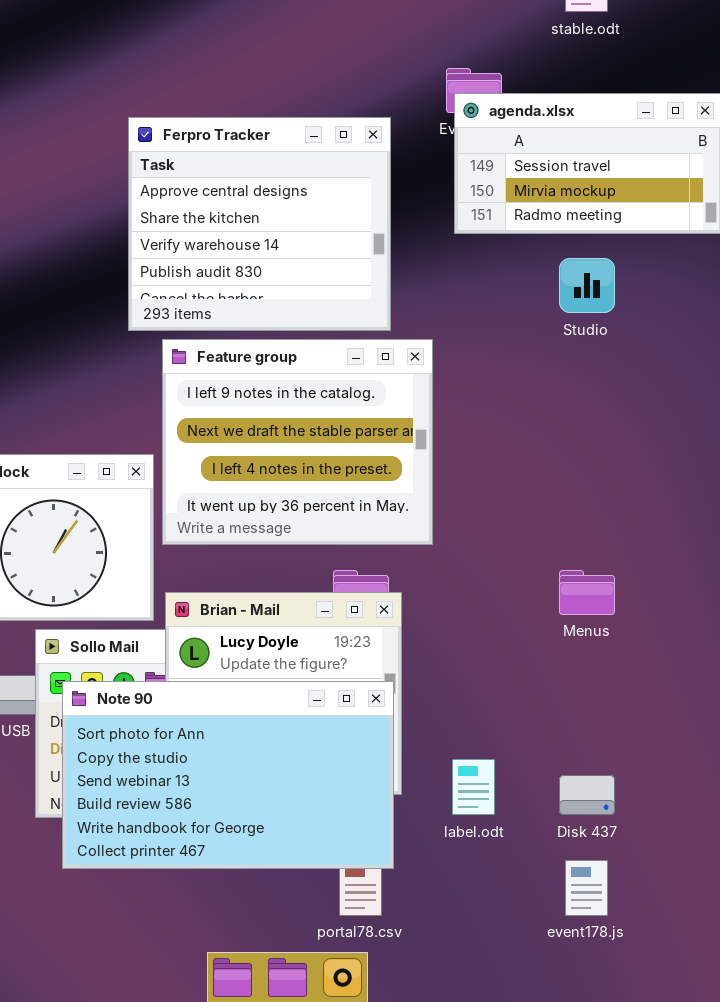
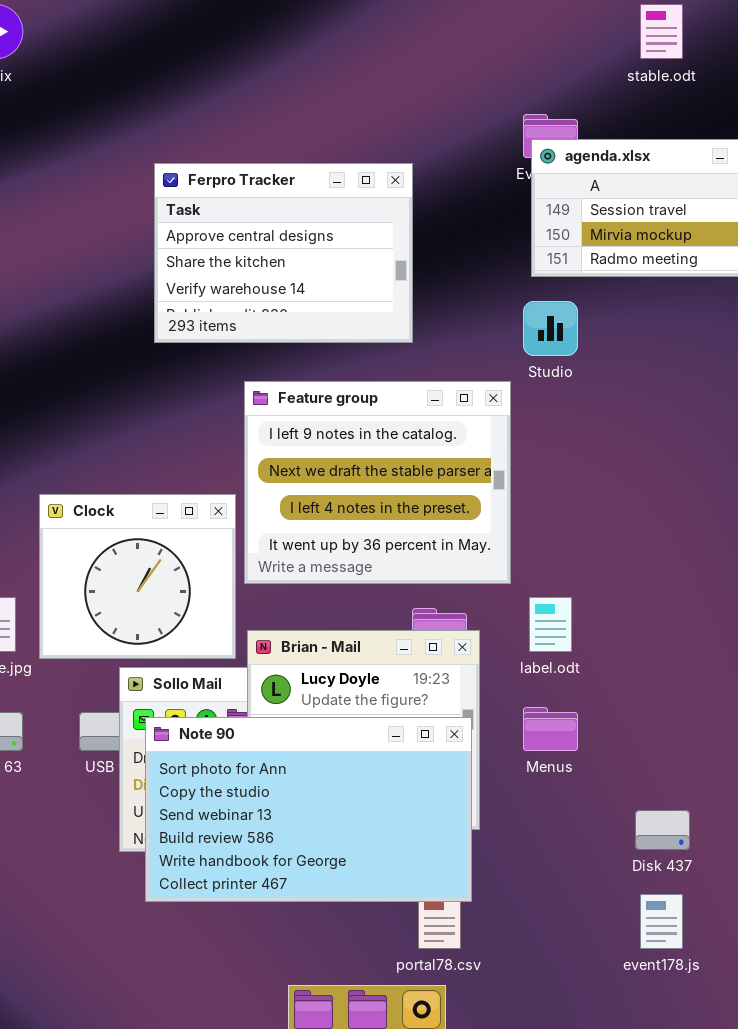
Ferpro Tracker: [128,117,391,331] -> [154,163,413,343], moved, resized
Studio: [559,258,615,313] -> [523,301,578,356], moved
Menus: [559,570,615,615] -> [523,707,578,751], moved
label.odt: [452,759,495,815] -> [529,597,572,652], moved

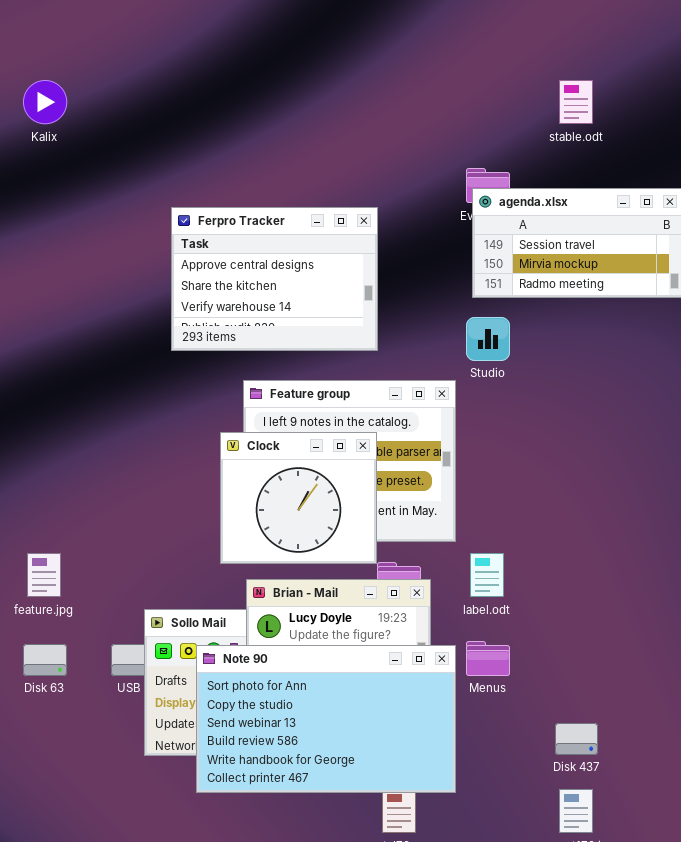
Clock: [39,494,236,659] -> [220,432,377,564], moved
Note 90: [145,717,472,902] -> [196,645,456,793], moved

